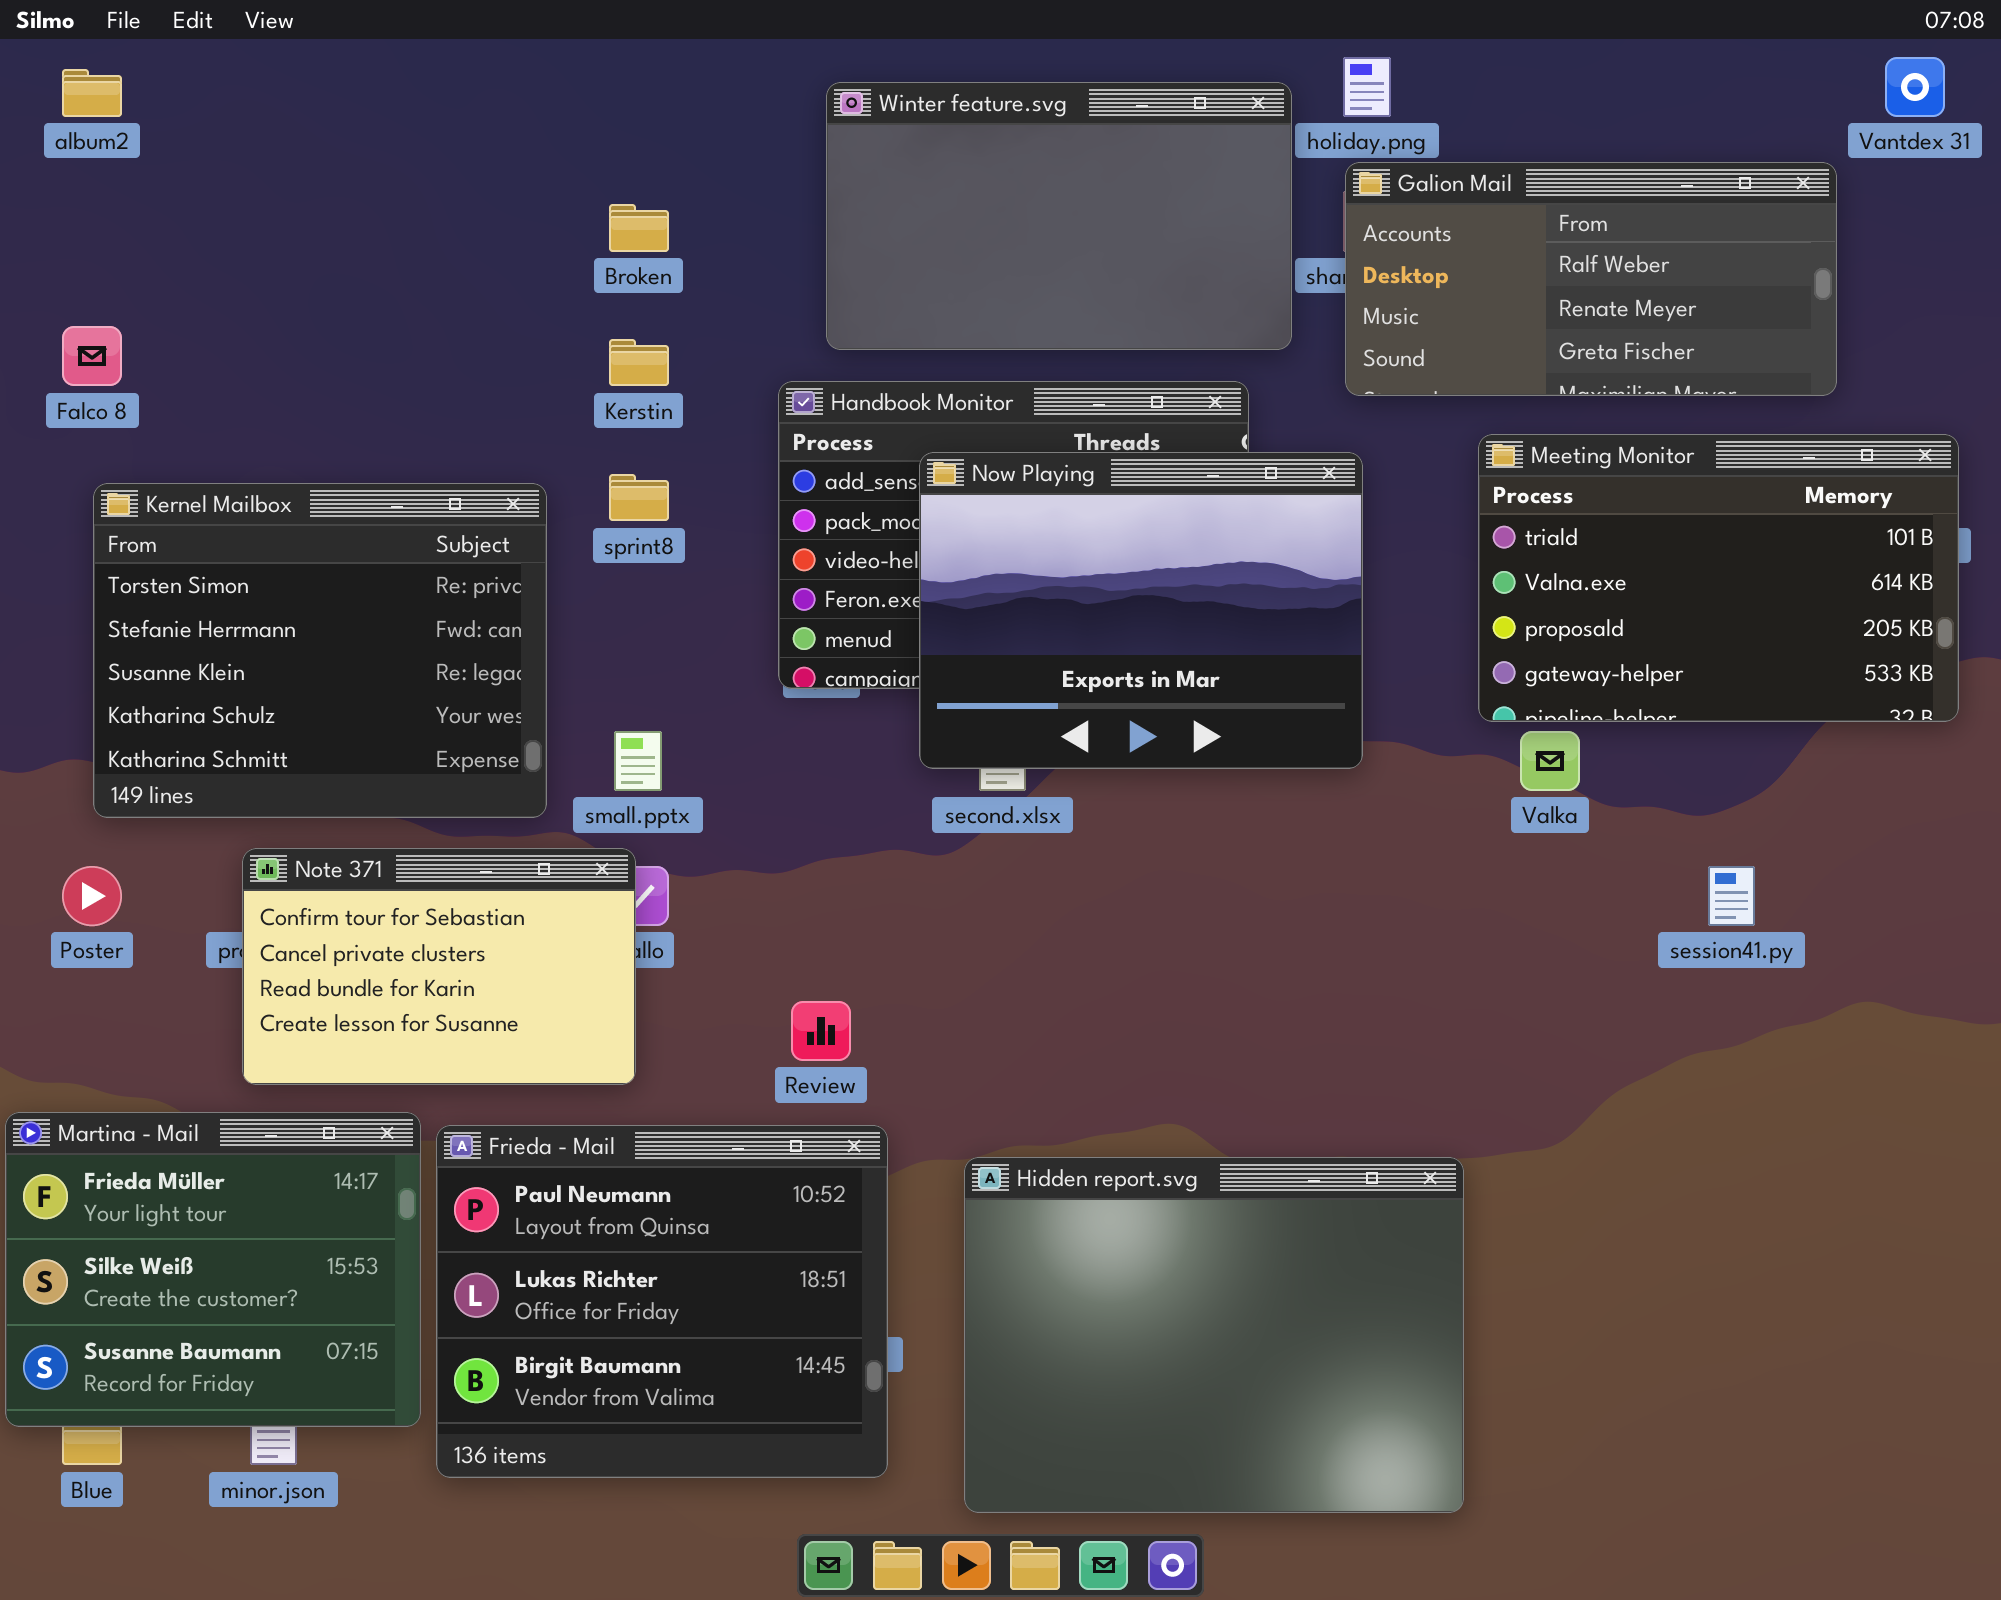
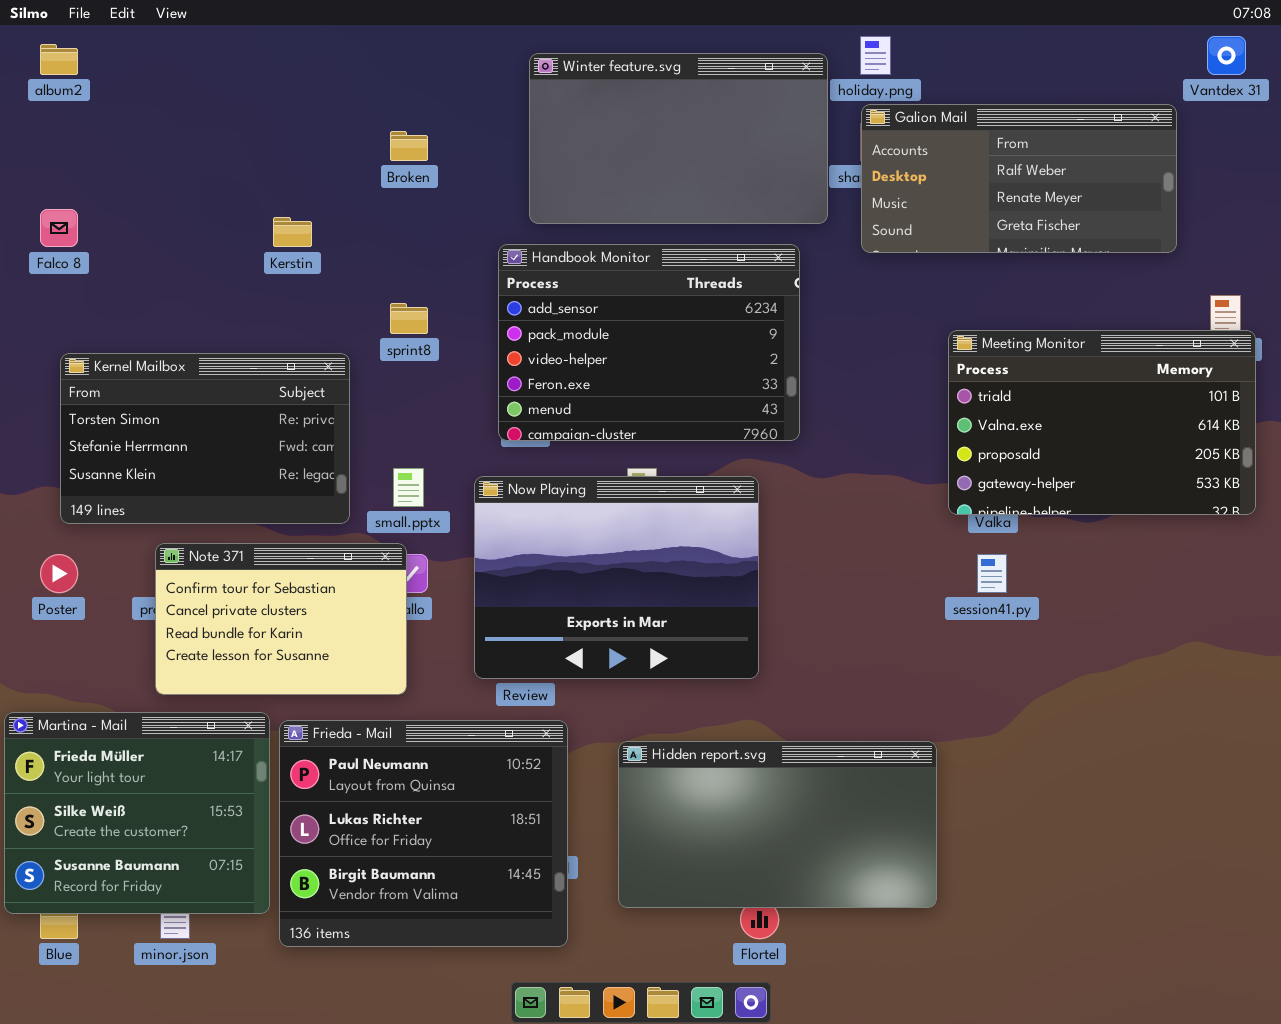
Kerstin: [609,339,669,386] -> [273,217,312,247], moved
Meeting Monitor: [1478,434,1959,722] -> [948,330,1256,515], moved
Now Playing: [919,452,1363,769] -> [474,476,759,679], moved
Kernel Mailbox: [93,483,547,818] -> [60,353,350,524], resized
session41.py: [1708,866,1755,926] -> [977,554,1007,593], moved
Hidden report.svg: [964,1157,1464,1513] -> [618,741,937,908], resized

